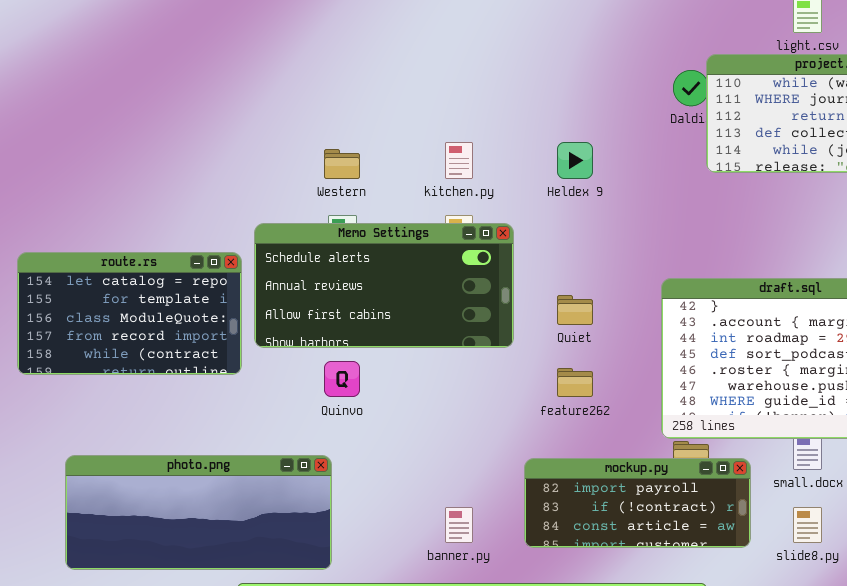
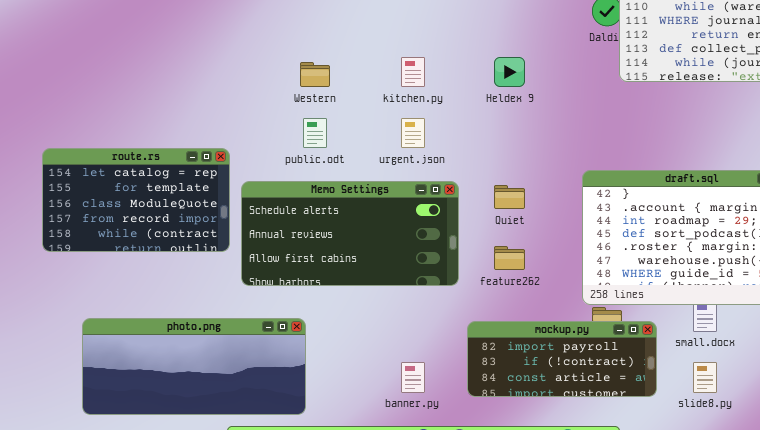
Memo Settings: [254,223,514,348] -> [241,181,459,286], moved

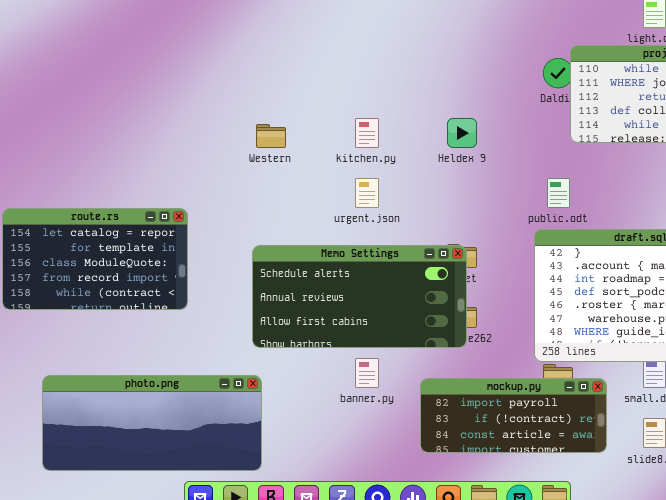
public.odt: [303,118,327,148] -> [547,178,570,208], moved
Memo Settings: [241,181,459,286] -> [252,245,467,348], moved
banner.py: [401,362,425,393] -> [355,358,379,388], moved

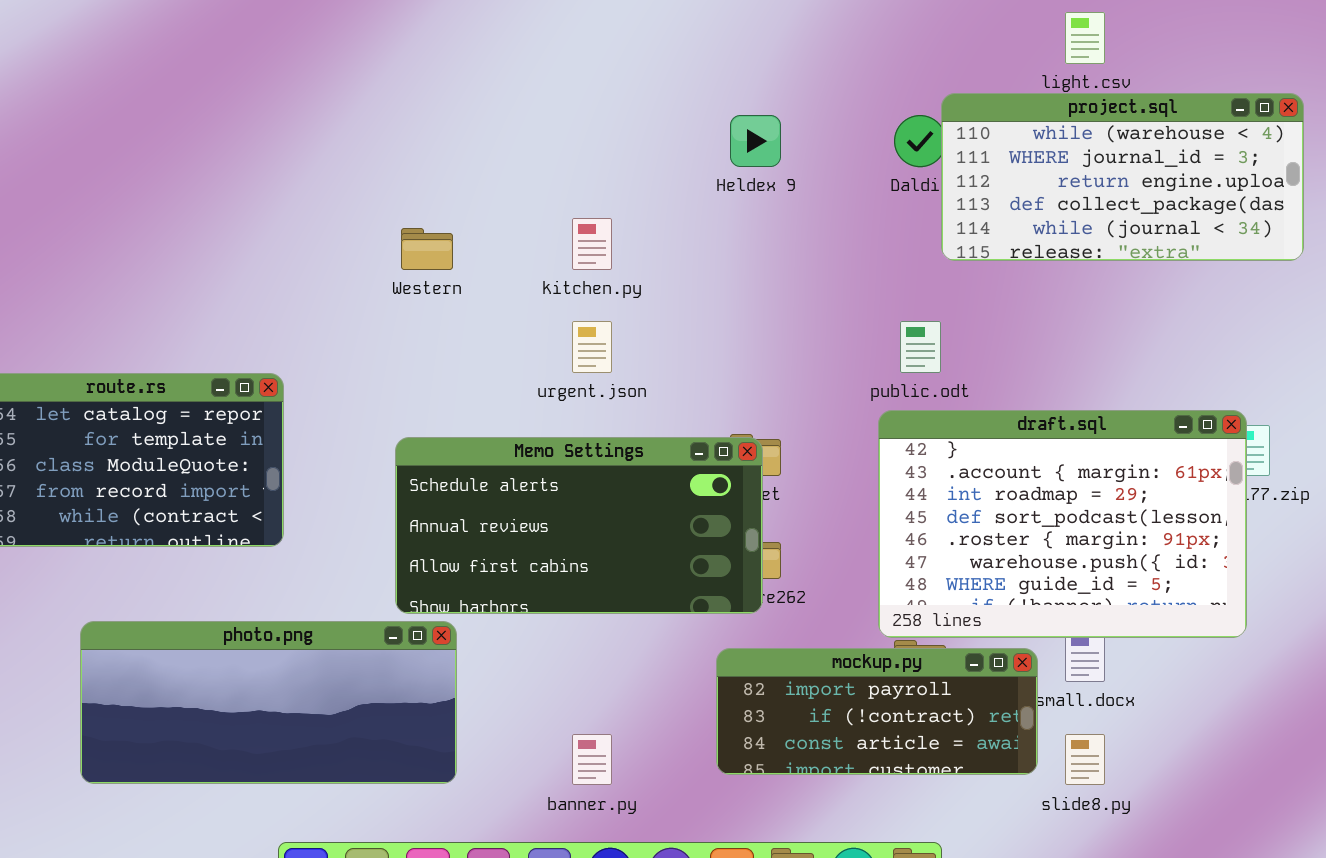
Heldex 9: [447,118,477,148] -> [730,115,781,167], moved
banner.py: [355,358,379,388] -> [572,734,612,785], moved
photo.png: [42,375,262,471] -> [80,621,457,784], moved
mockup.py: [420,378,607,453] -> [716,648,1038,775], moved

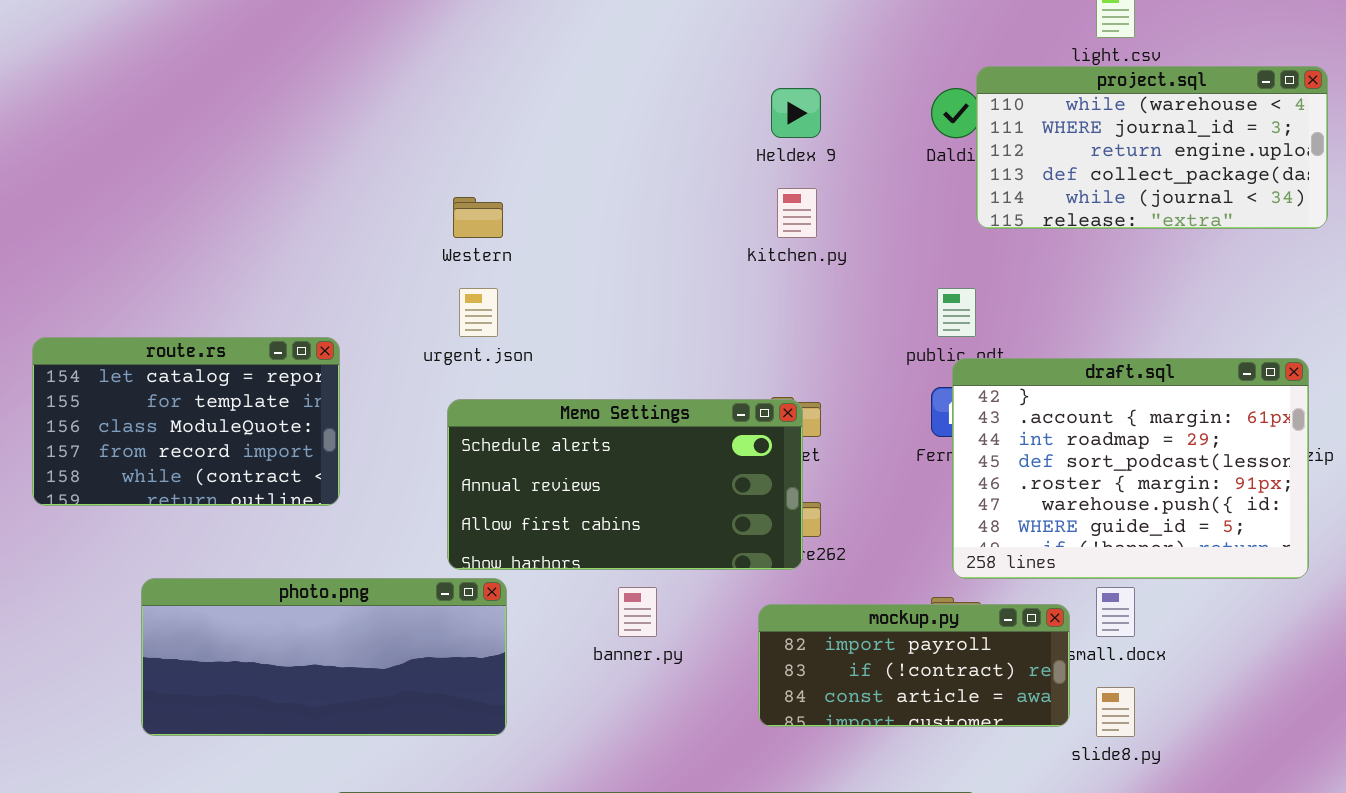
kitchen.py: [572,218,612,270] -> [777,188,817,238], moved
urgent.json: [572,321,612,373] -> [459,288,498,337], moved
draft.sql: [878,410,1247,638] -> [952,358,1309,579], moved
banner.py: [572,734,612,785] -> [618,587,657,637], moved

